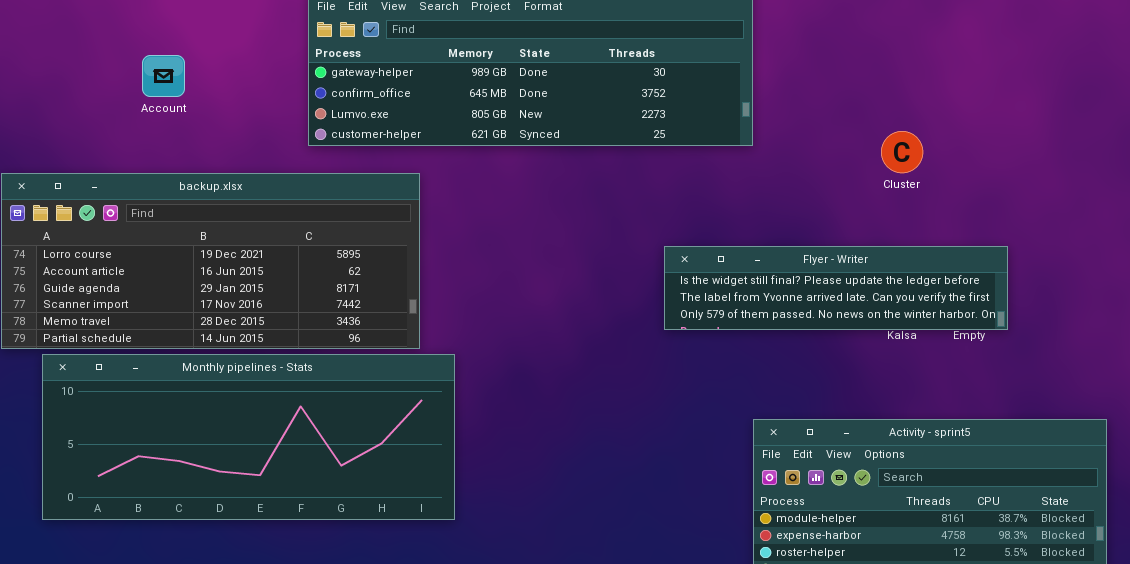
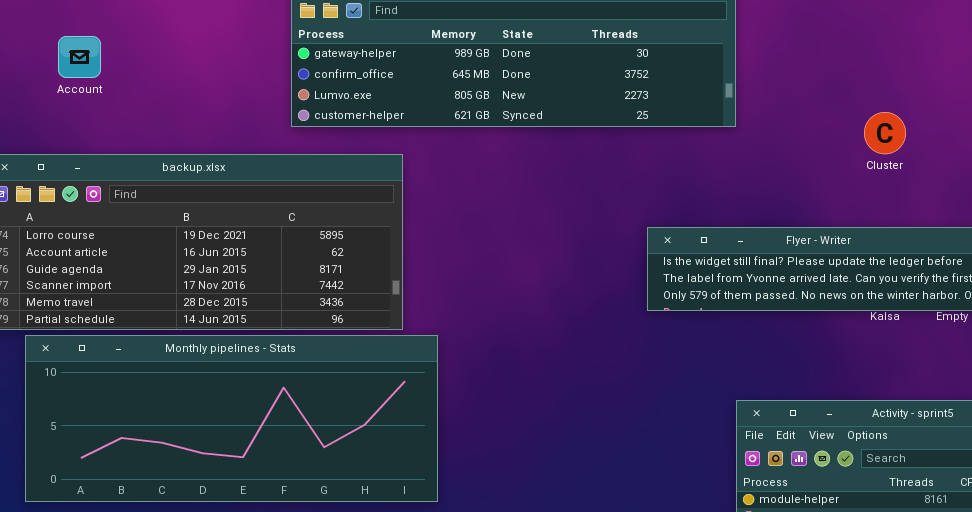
Account: [142,55,185,97] -> [58,36,101,78], moved

